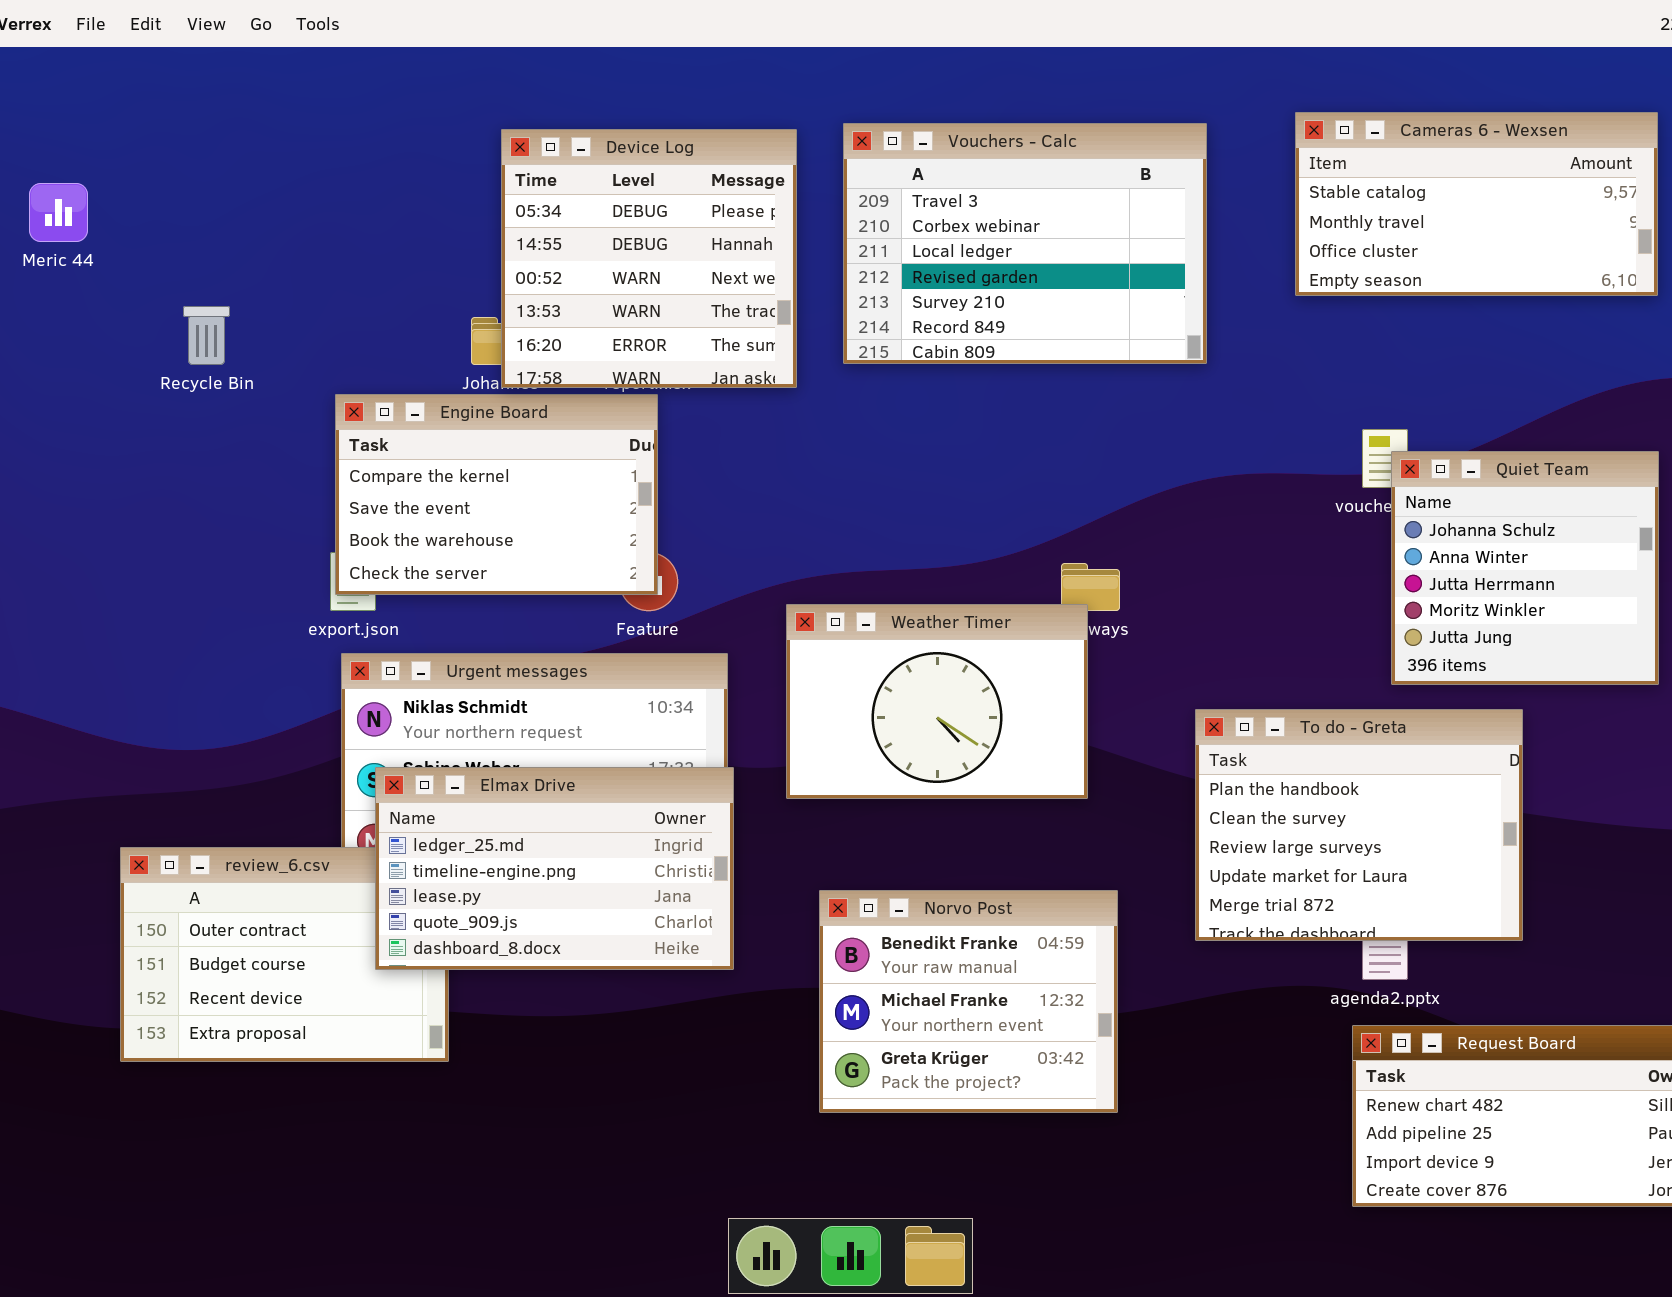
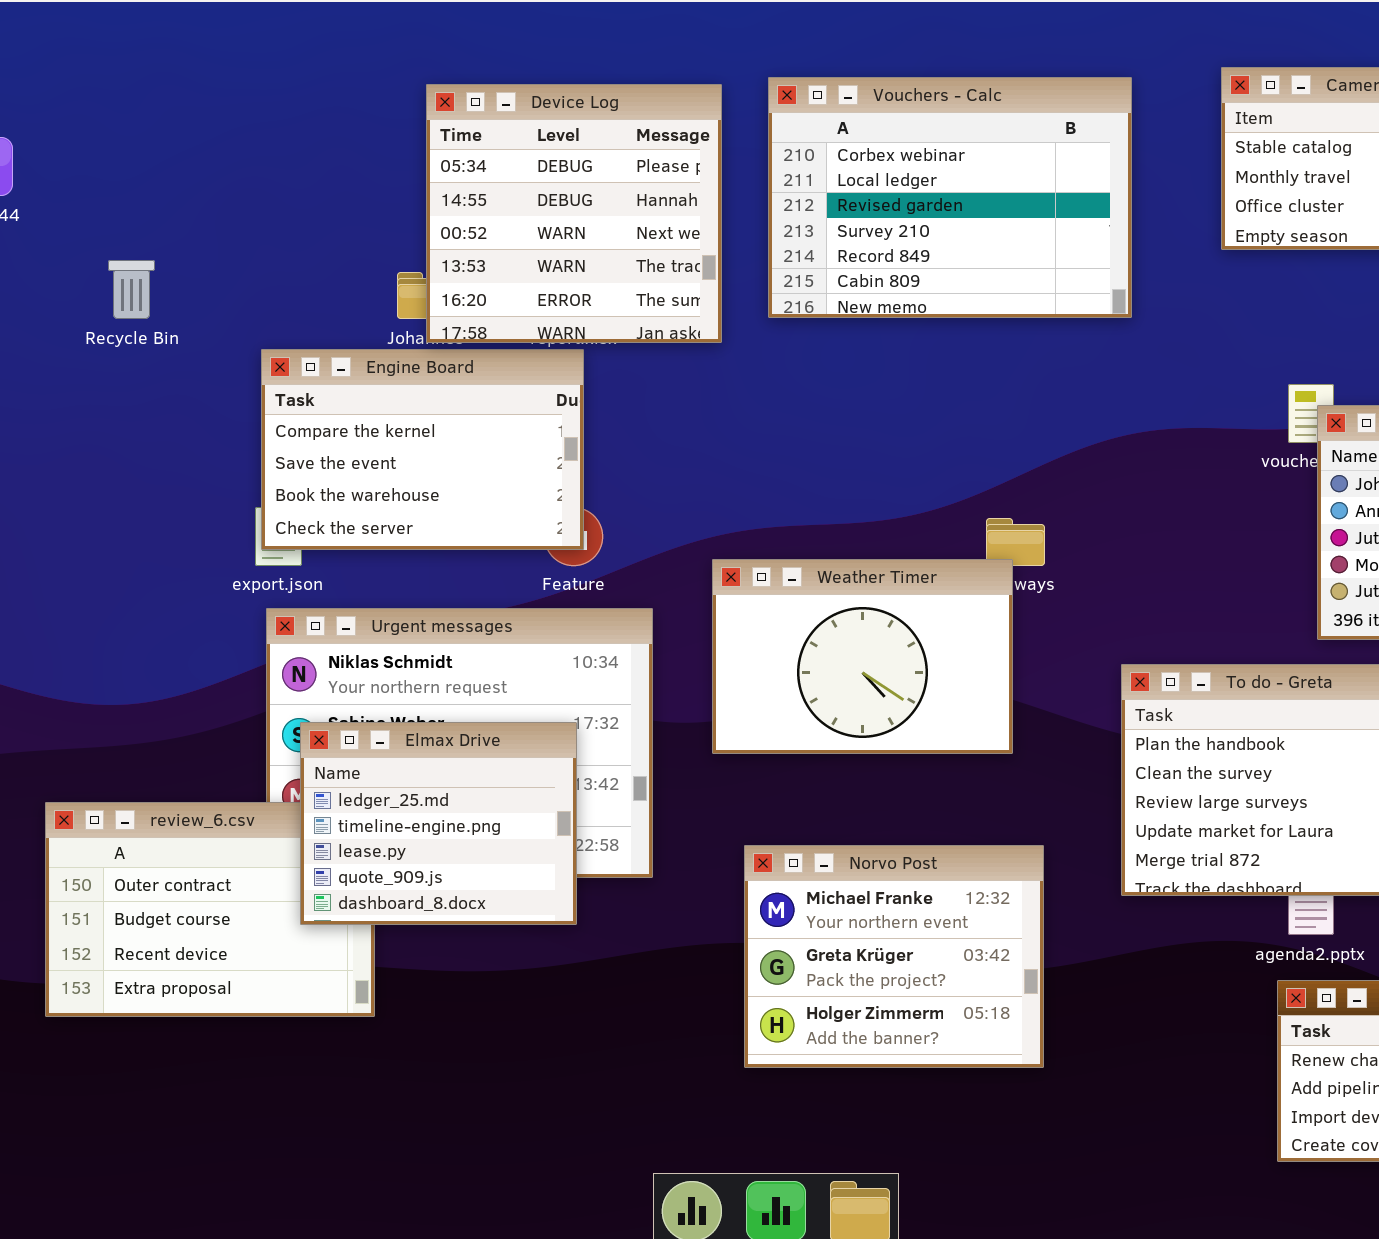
Vouchers - Calc: [843,123,1207,364] -> [768,77,1132,318], scrolled down 1 row
Elmax Drive: [375,767,734,970] -> [300,722,577,925], resized
Norvo Post: [819,890,1118,1113] -> [744,845,1044,1068], scrolled down 1 row

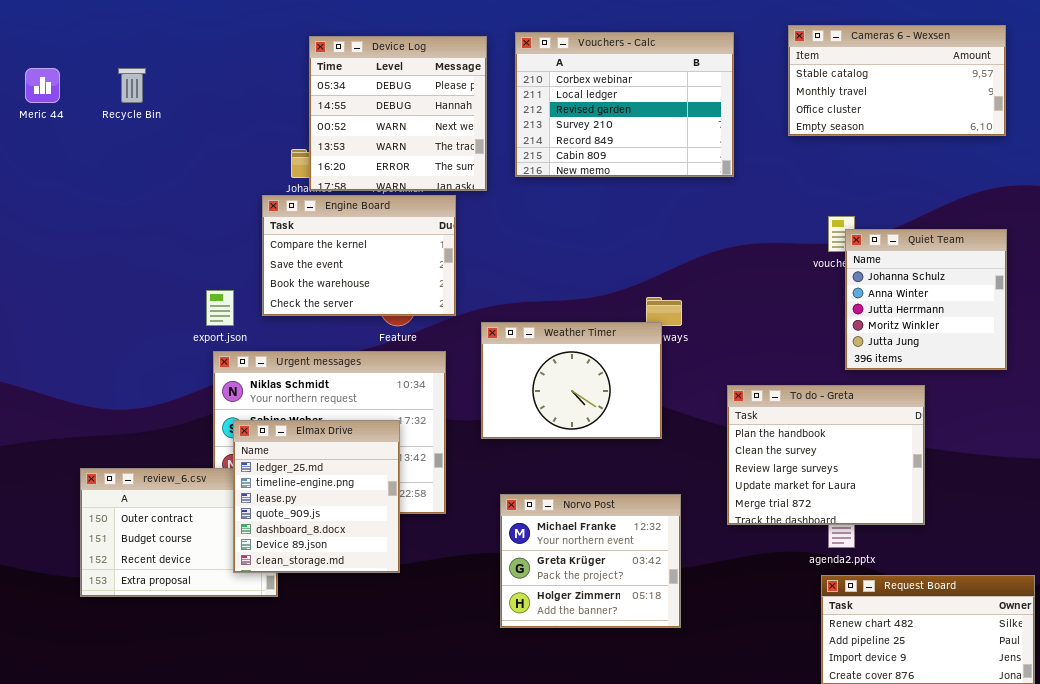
Recycle Bin: [108,260,155,319] -> [118,68,146,103], moved
Engine Board: [261,349,584,550] -> [262,195,456,316], moved
Elmax Drive: [300,722,577,925] -> [233,420,400,573], resized

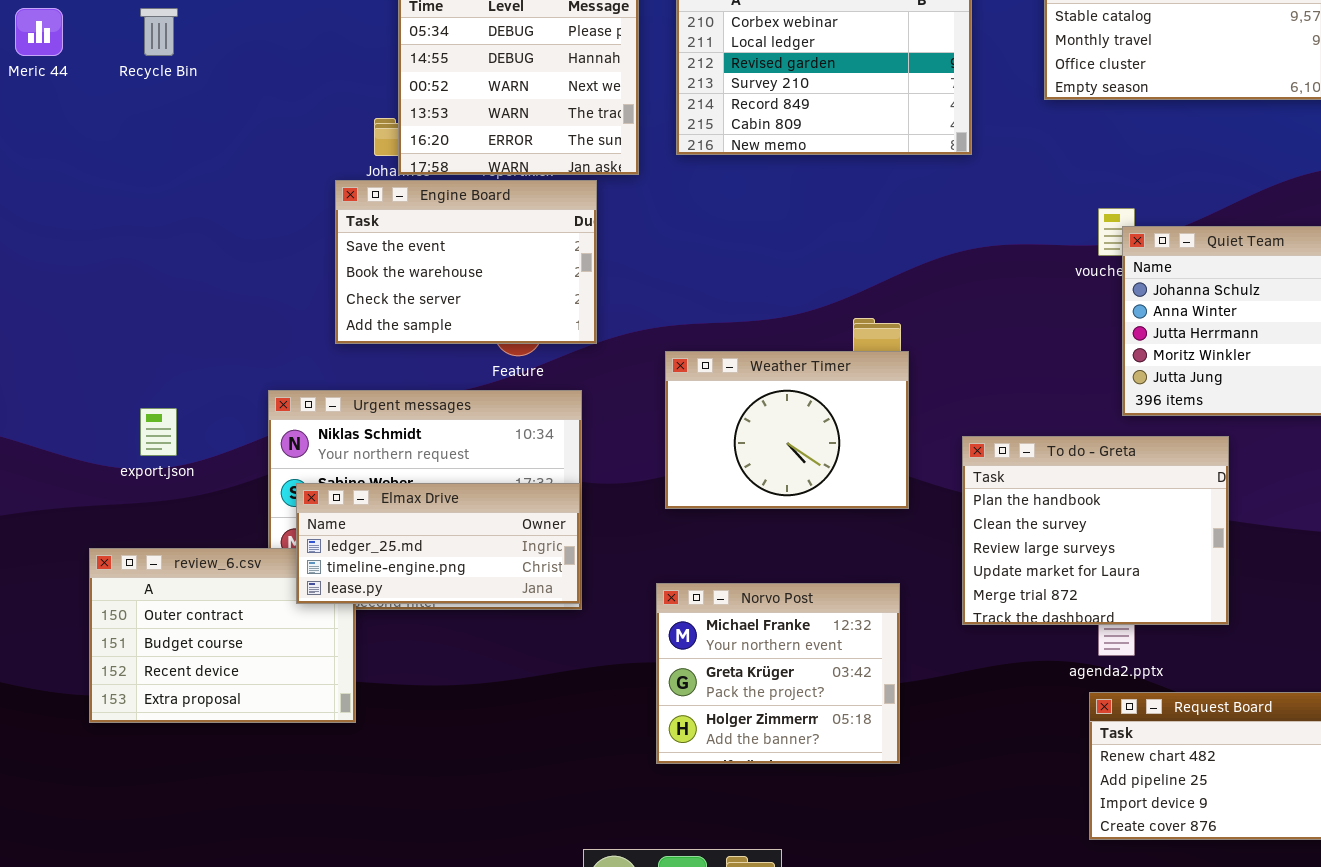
Engine Board: [262,195,456,316] -> [335,180,597,344], scrolled down 1 row
export.json: [206,290,234,326] -> [140,408,177,456], moved
Weather Timer: [481,322,662,439] -> [665,351,909,509], moved
Elmax Drive: [233,420,400,573] -> [296,483,580,604], resized

